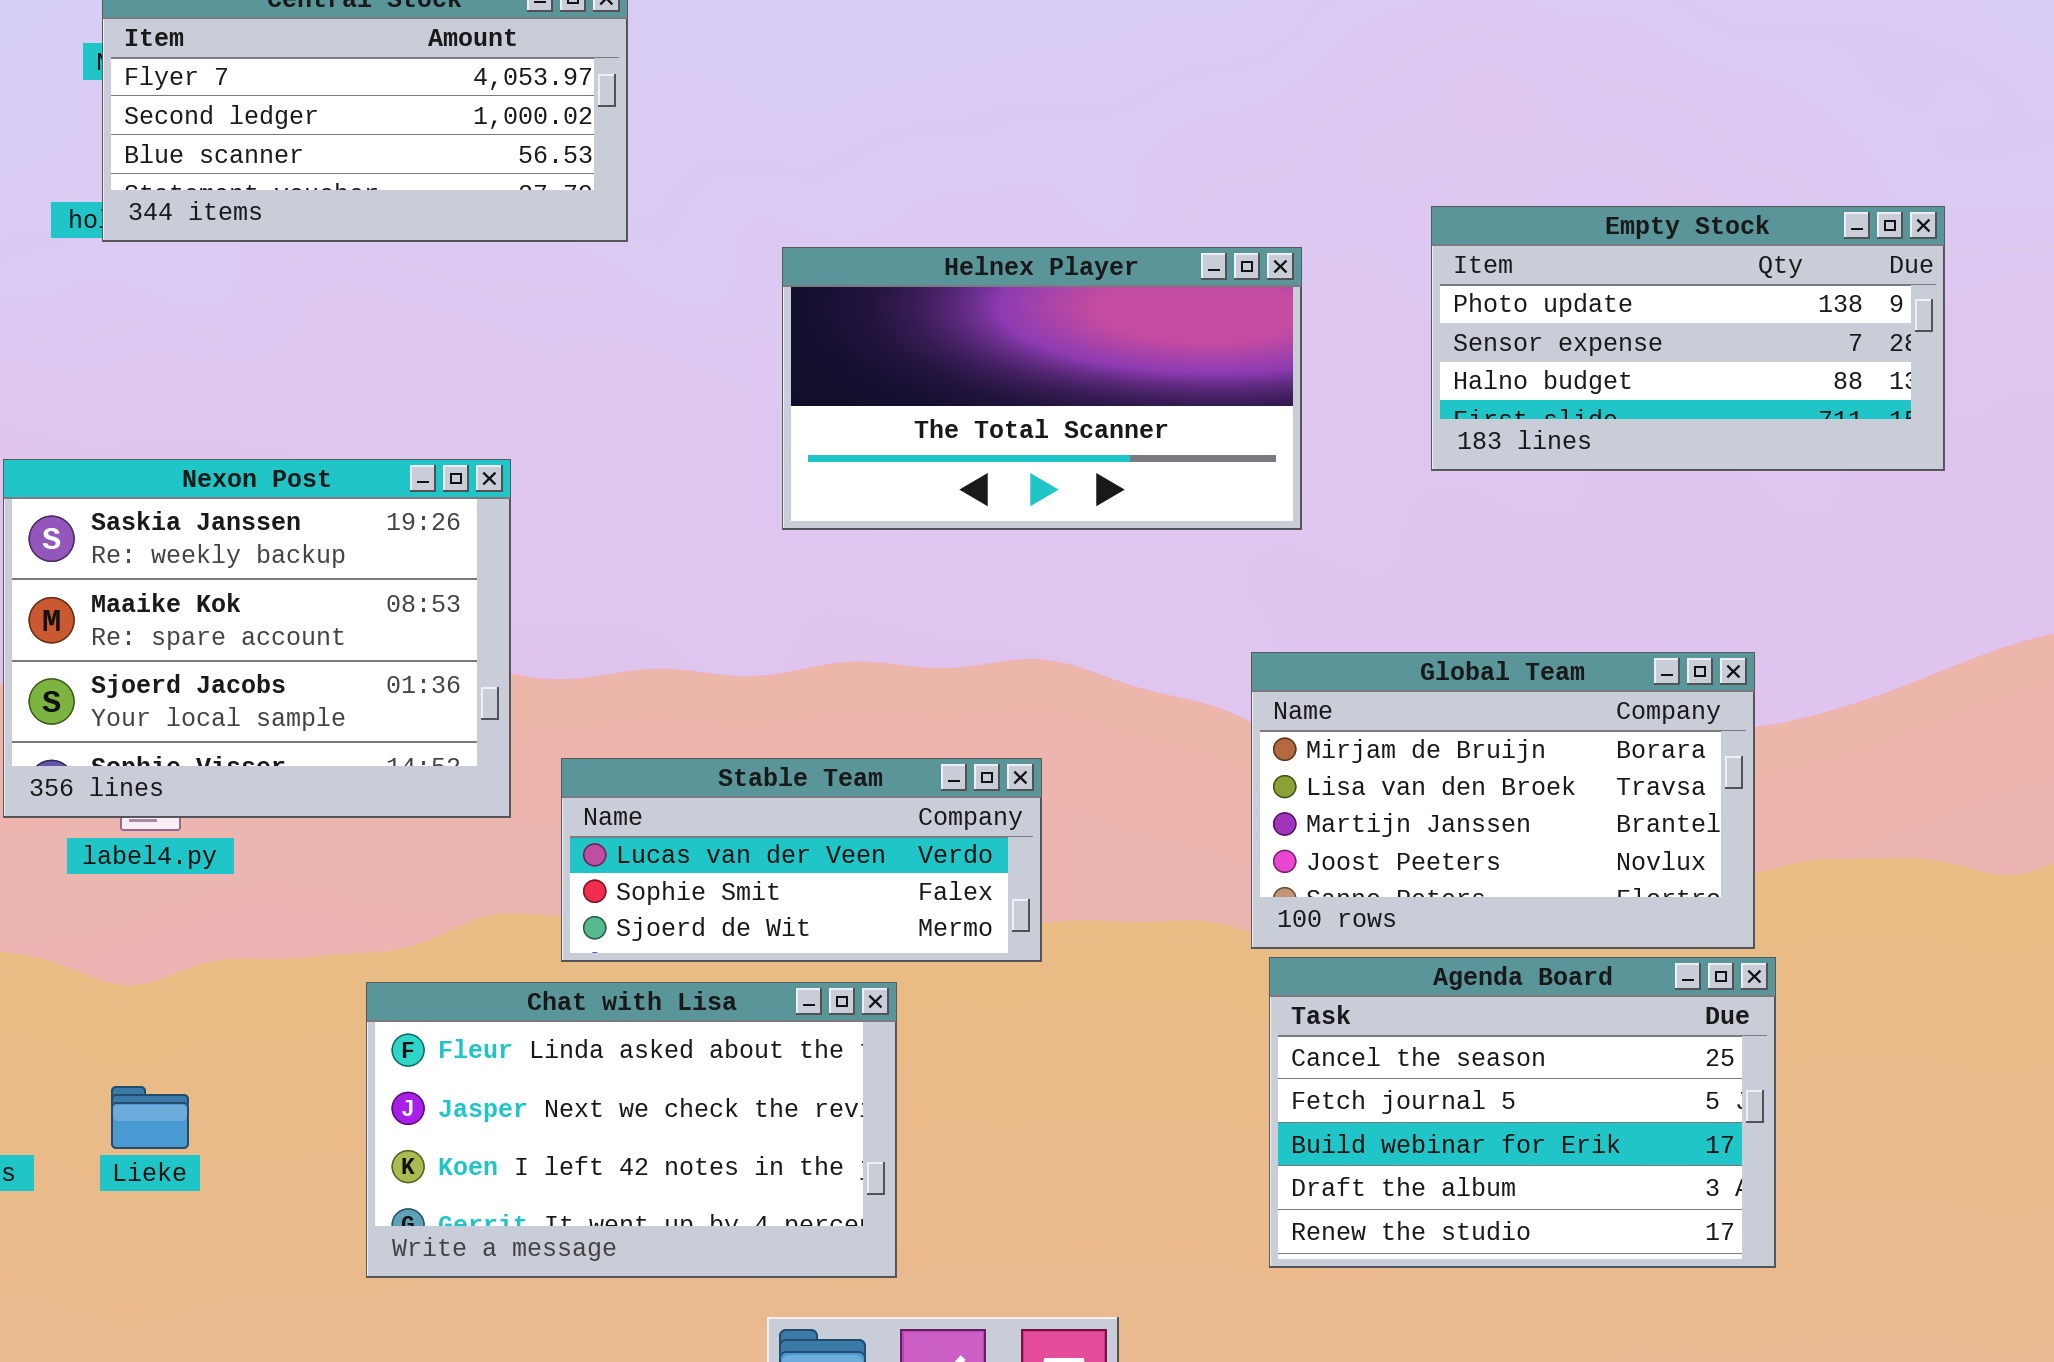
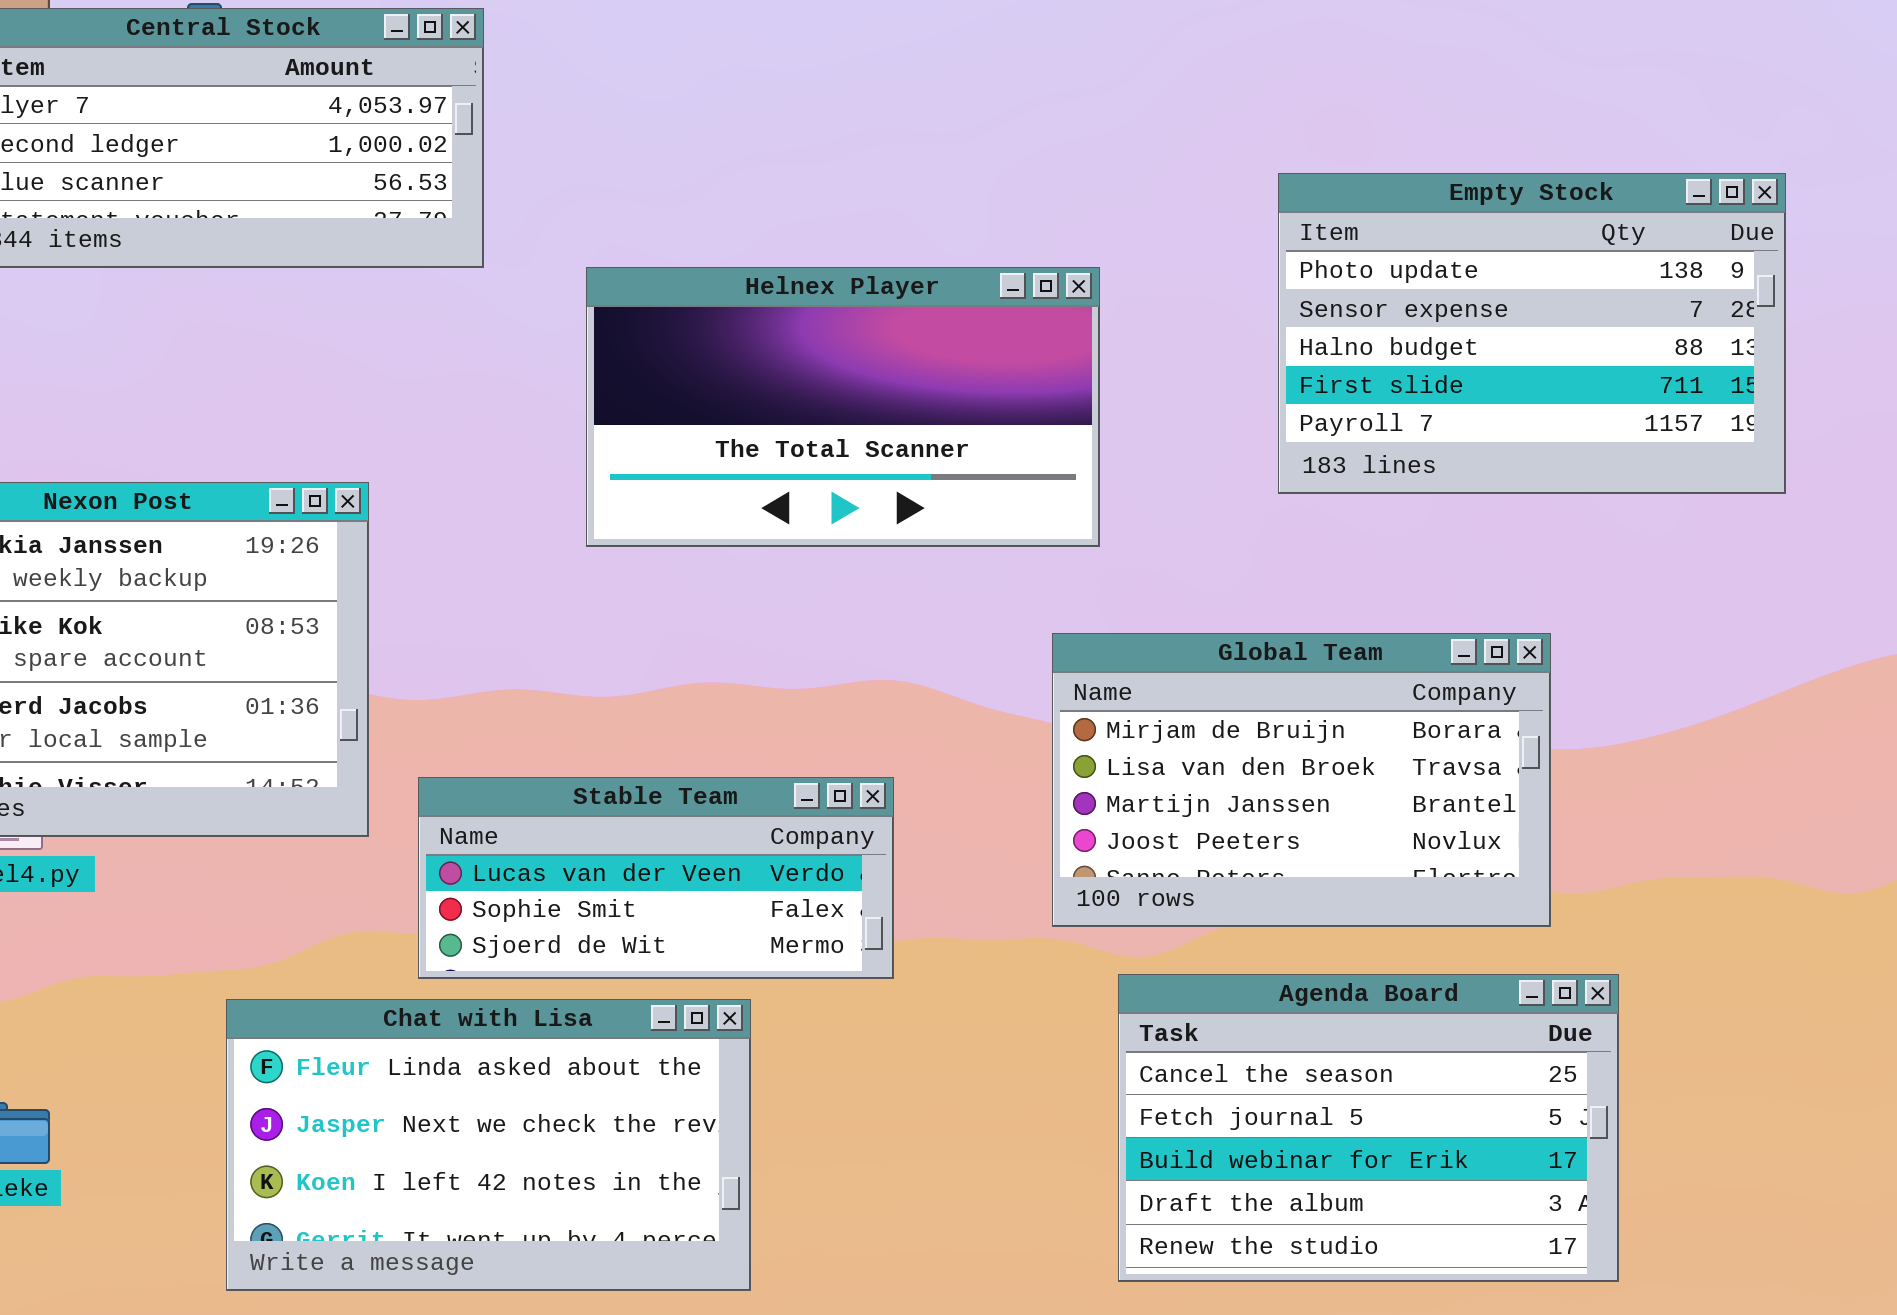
Empty Stock: [1431,206,1945,471] -> [1278,173,1786,494], resized
Helnex Player: [782,247,1302,530] -> [586,267,1100,547], moved
Global Team: [1251,652,1755,949] -> [1052,633,1551,927], moved

